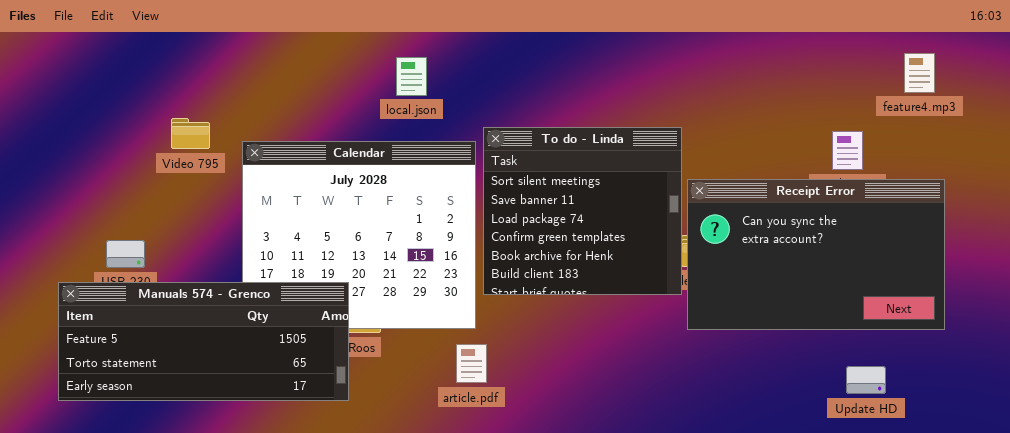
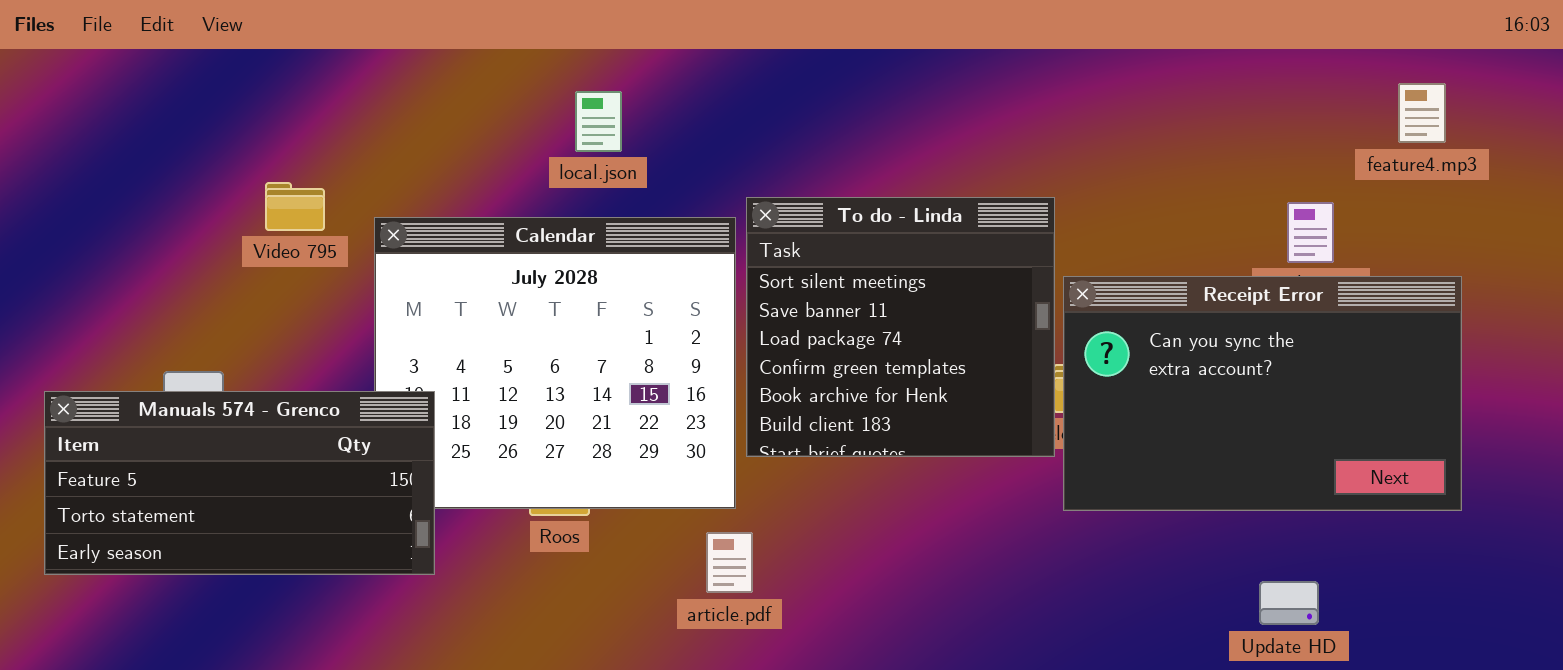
local.json: [396,57,427,96] -> [575,91,622,152], moved
Manuals 574 - Grenco: [58,282,349,401] -> [44,391,435,575], moved, resized
Update HD: [846,366,886,394] -> [1259,581,1319,625], moved

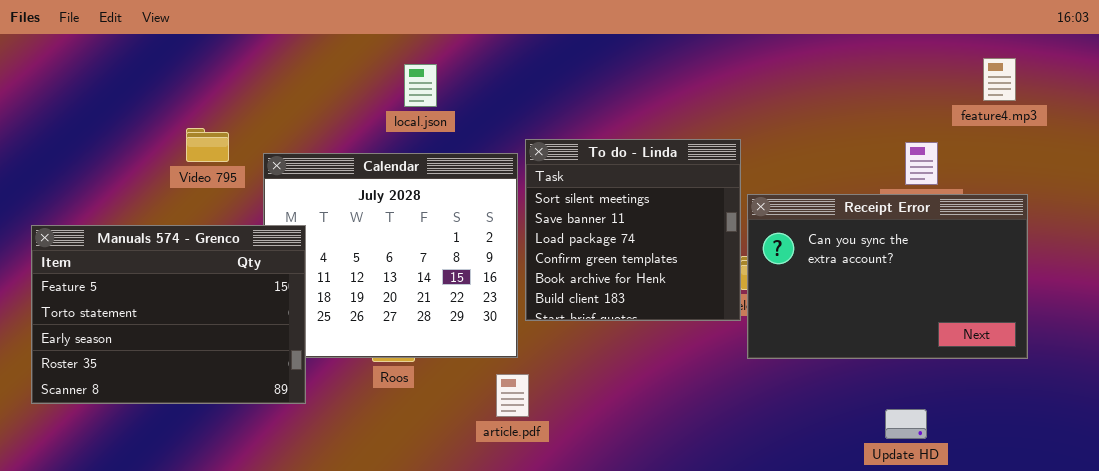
Manuals 574 - Grenco: [44,391,435,575] -> [31,225,306,404], resized

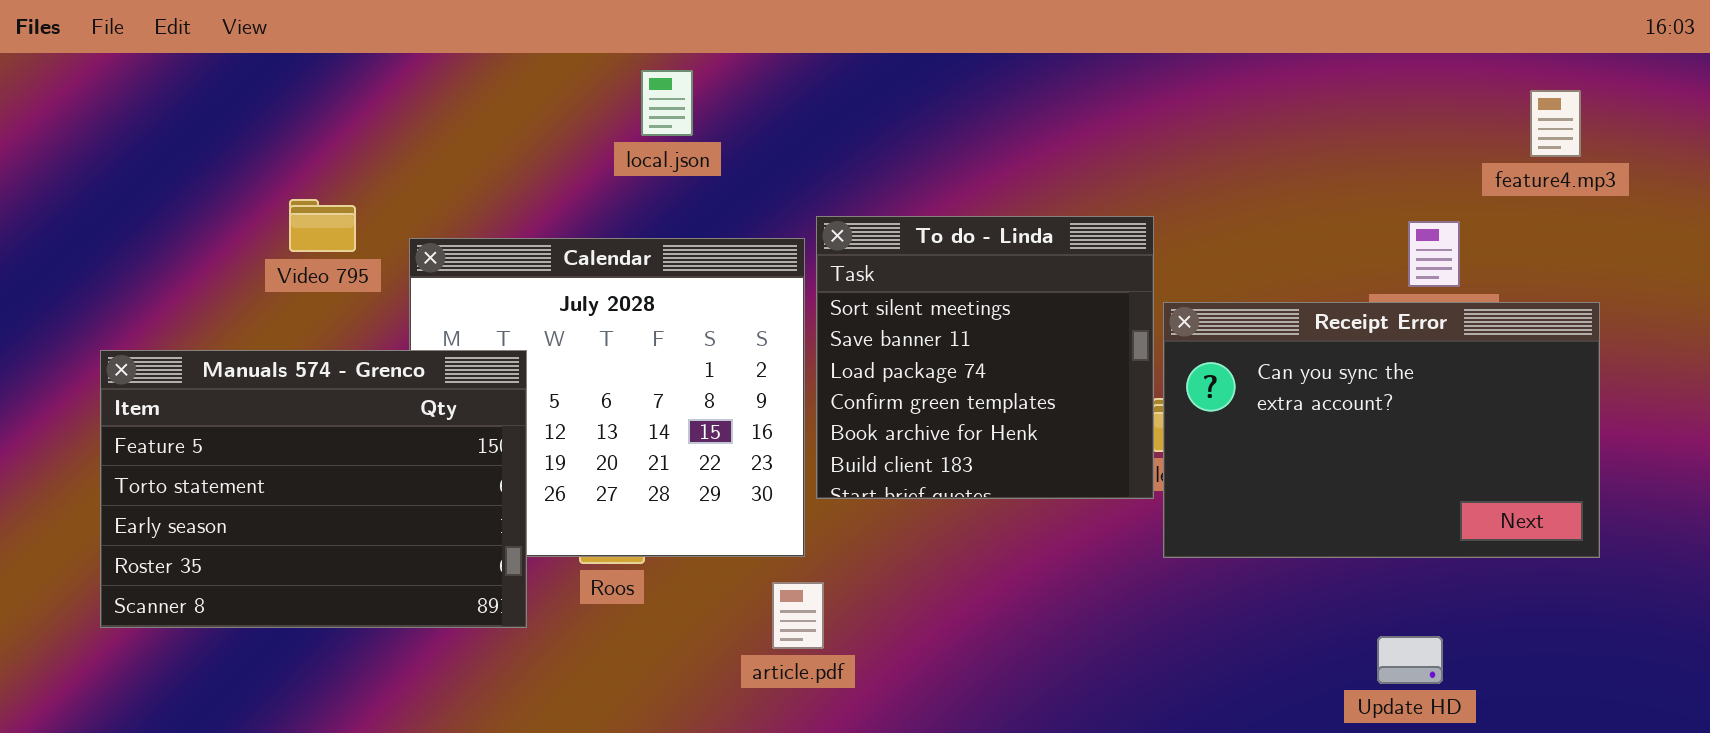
local.json: [404,64,437,107] -> [641,70,693,136], moved
Manuals 574 - Grenco: [31,225,306,404] -> [100,350,527,628], moved

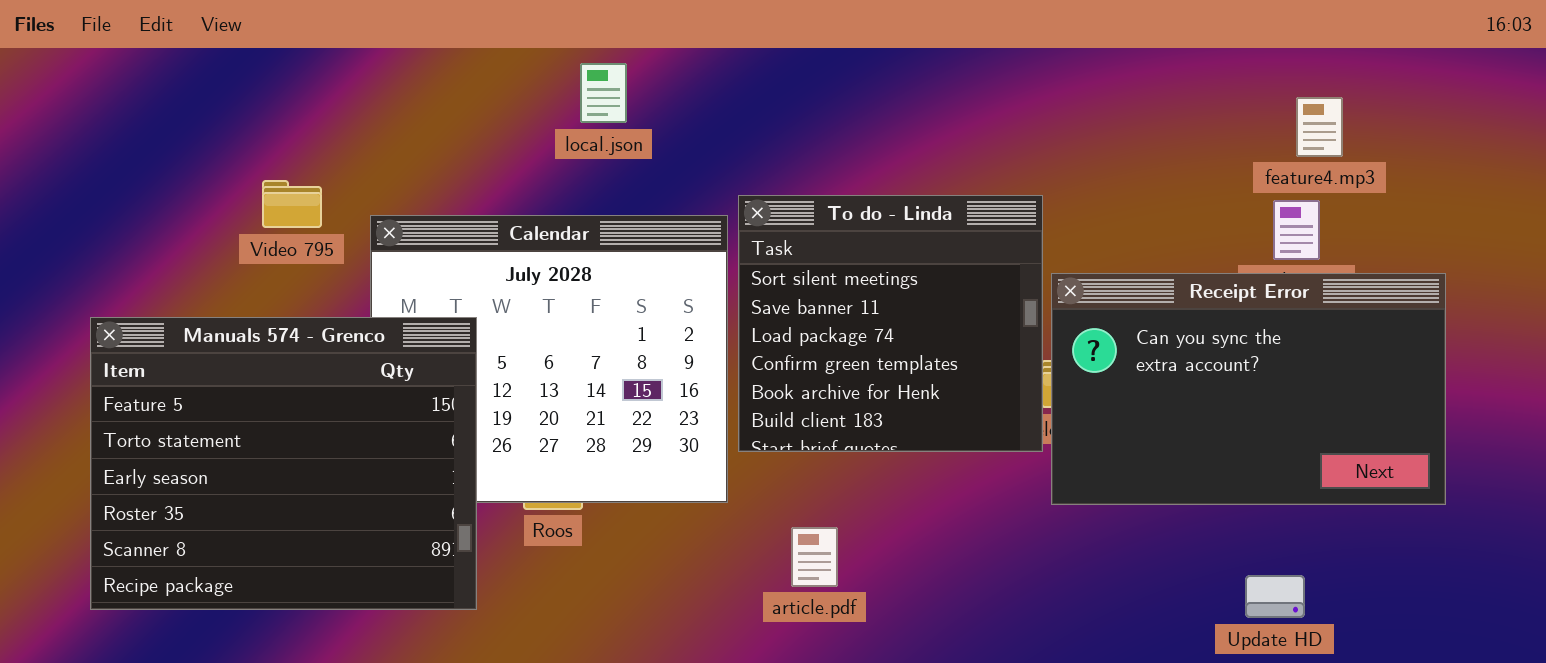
feature4.mp3: [1530,90,1581,157] -> [1296,97,1343,157], moved
Manuals 574 - Grenco: [100,350,527,628] -> [90,317,477,610], resized
article.pdf: [772,582,824,649] -> [791,527,838,587], moved

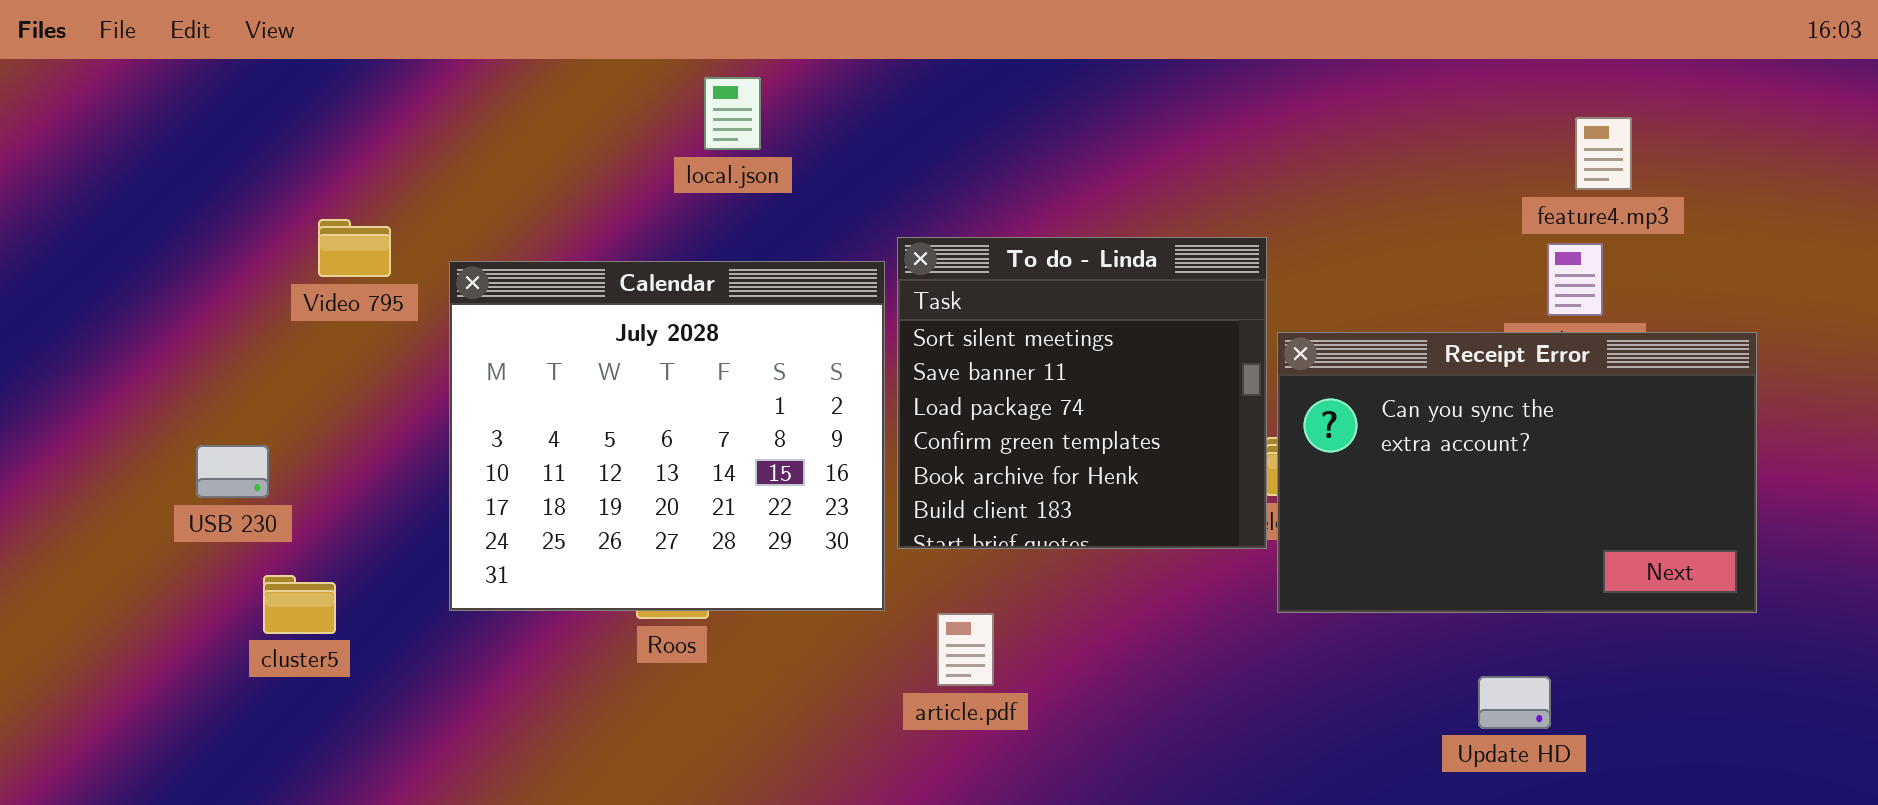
Manuals 574 - Grenco: [90,317,477,610] -> none, closed
article.pdf: [791,527,838,587] -> [937,613,994,686], moved
Update HD: [1245,575,1305,618] -> [1478,676,1551,729], moved

